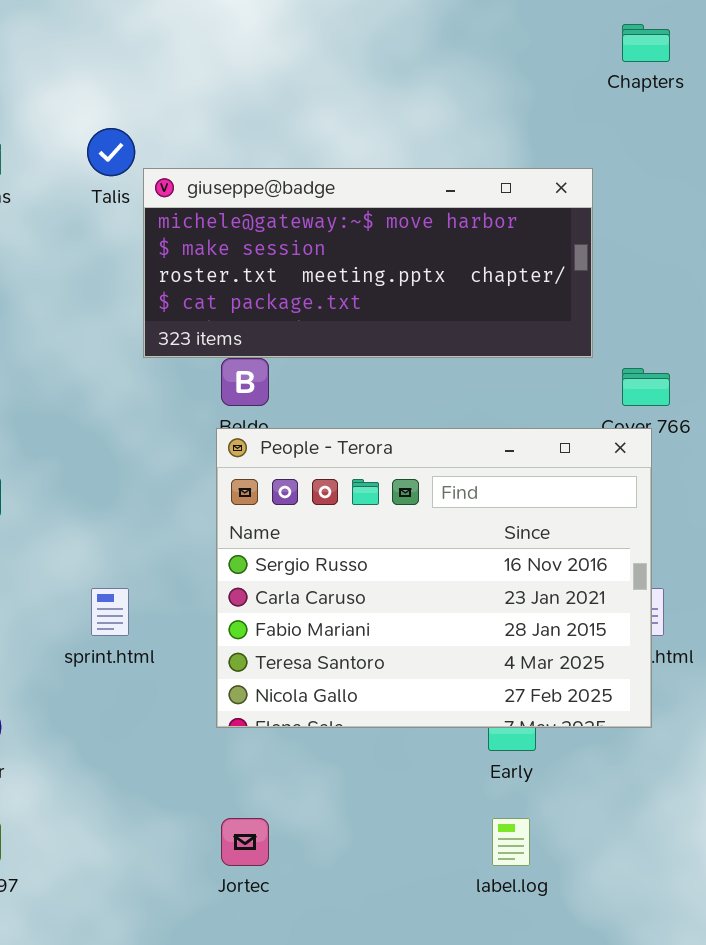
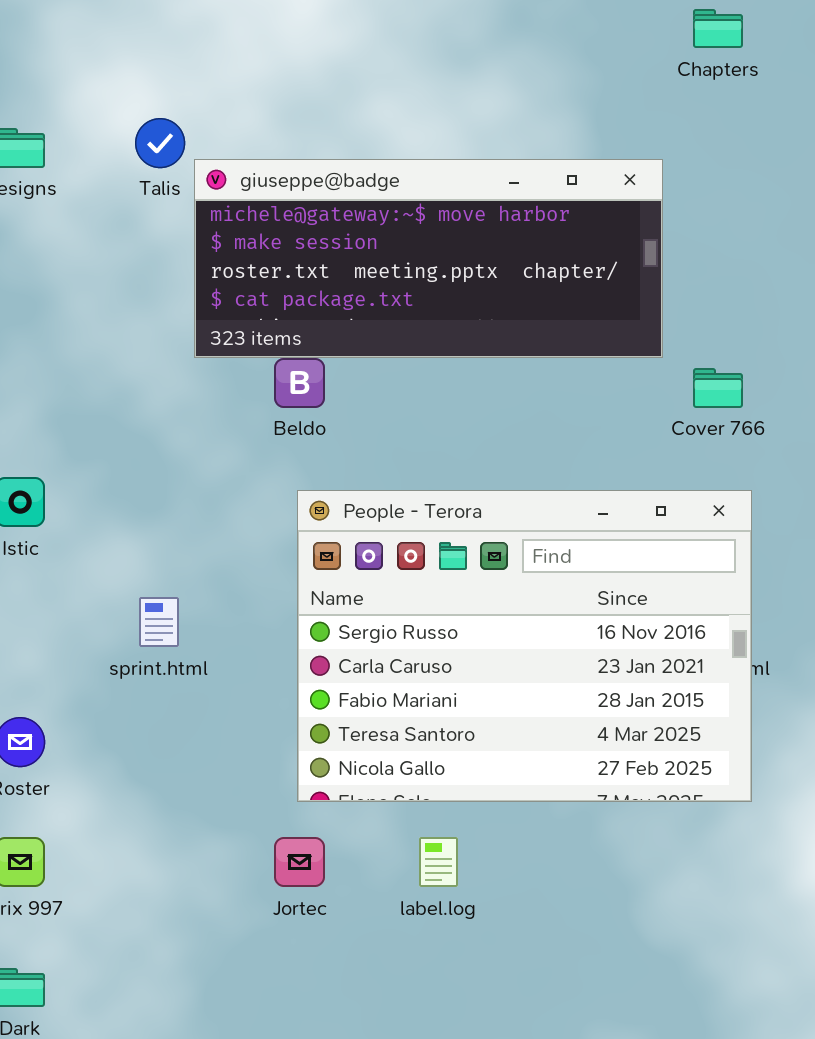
People - Terora: [216,428,652,728] -> [297,490,752,802], moved
label.log: [492,818,530,866] -> [419,837,458,887], moved

